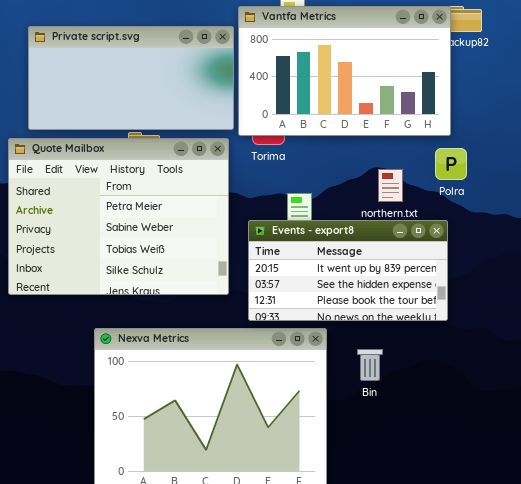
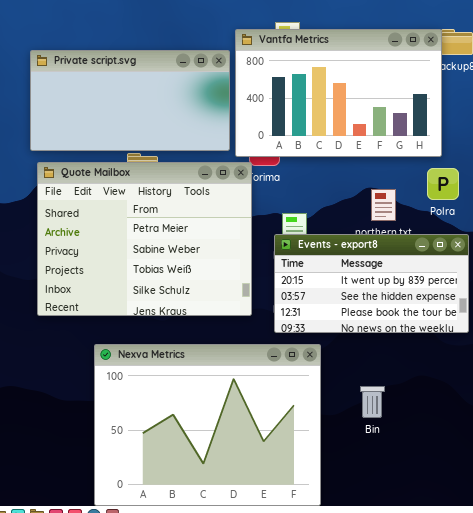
Quote Mailbox: [8,138,229,295] -> [37,162,252,316], moved
Events - export8: [248,220,448,321] -> [274,234,469,333], moved
Bin: [357,349,383,381] -> [360,386,385,418], moved

